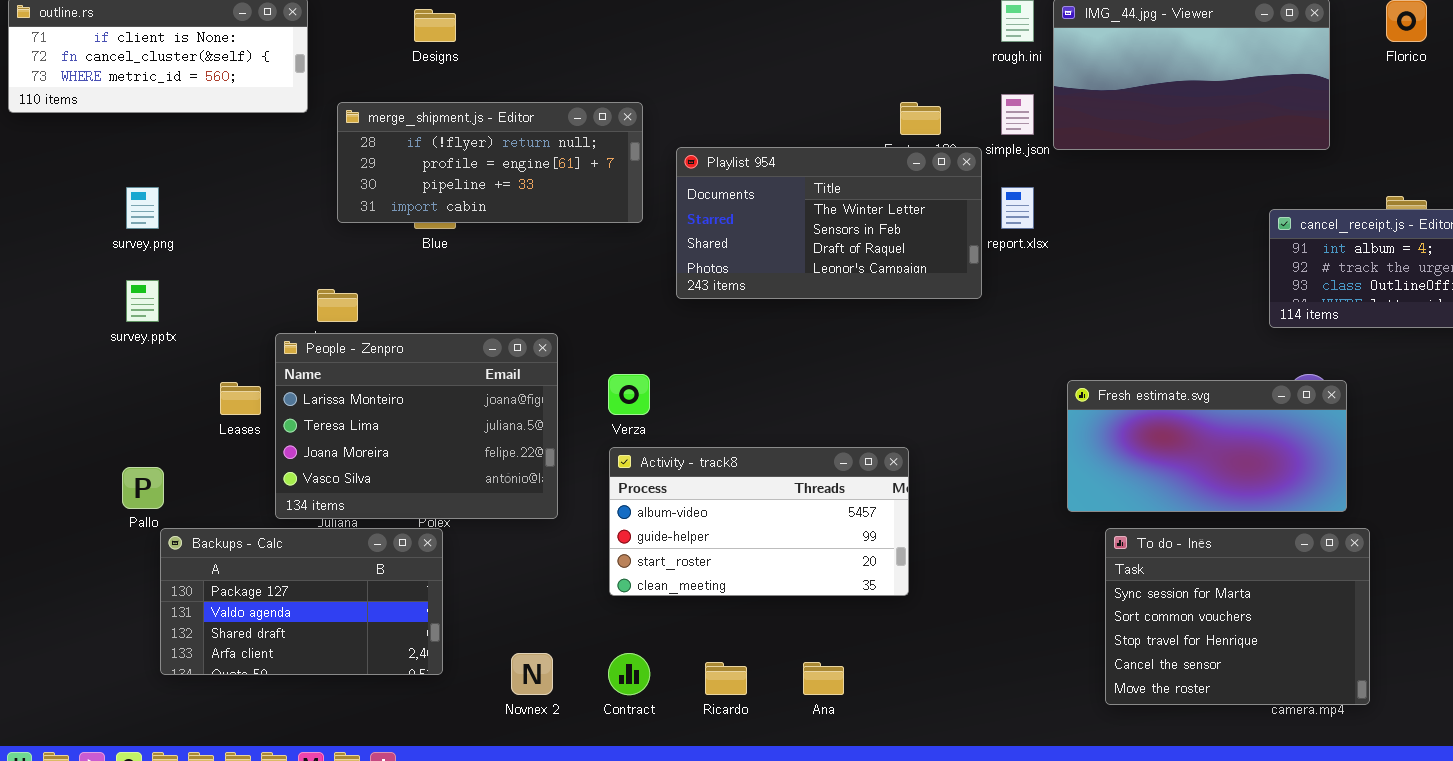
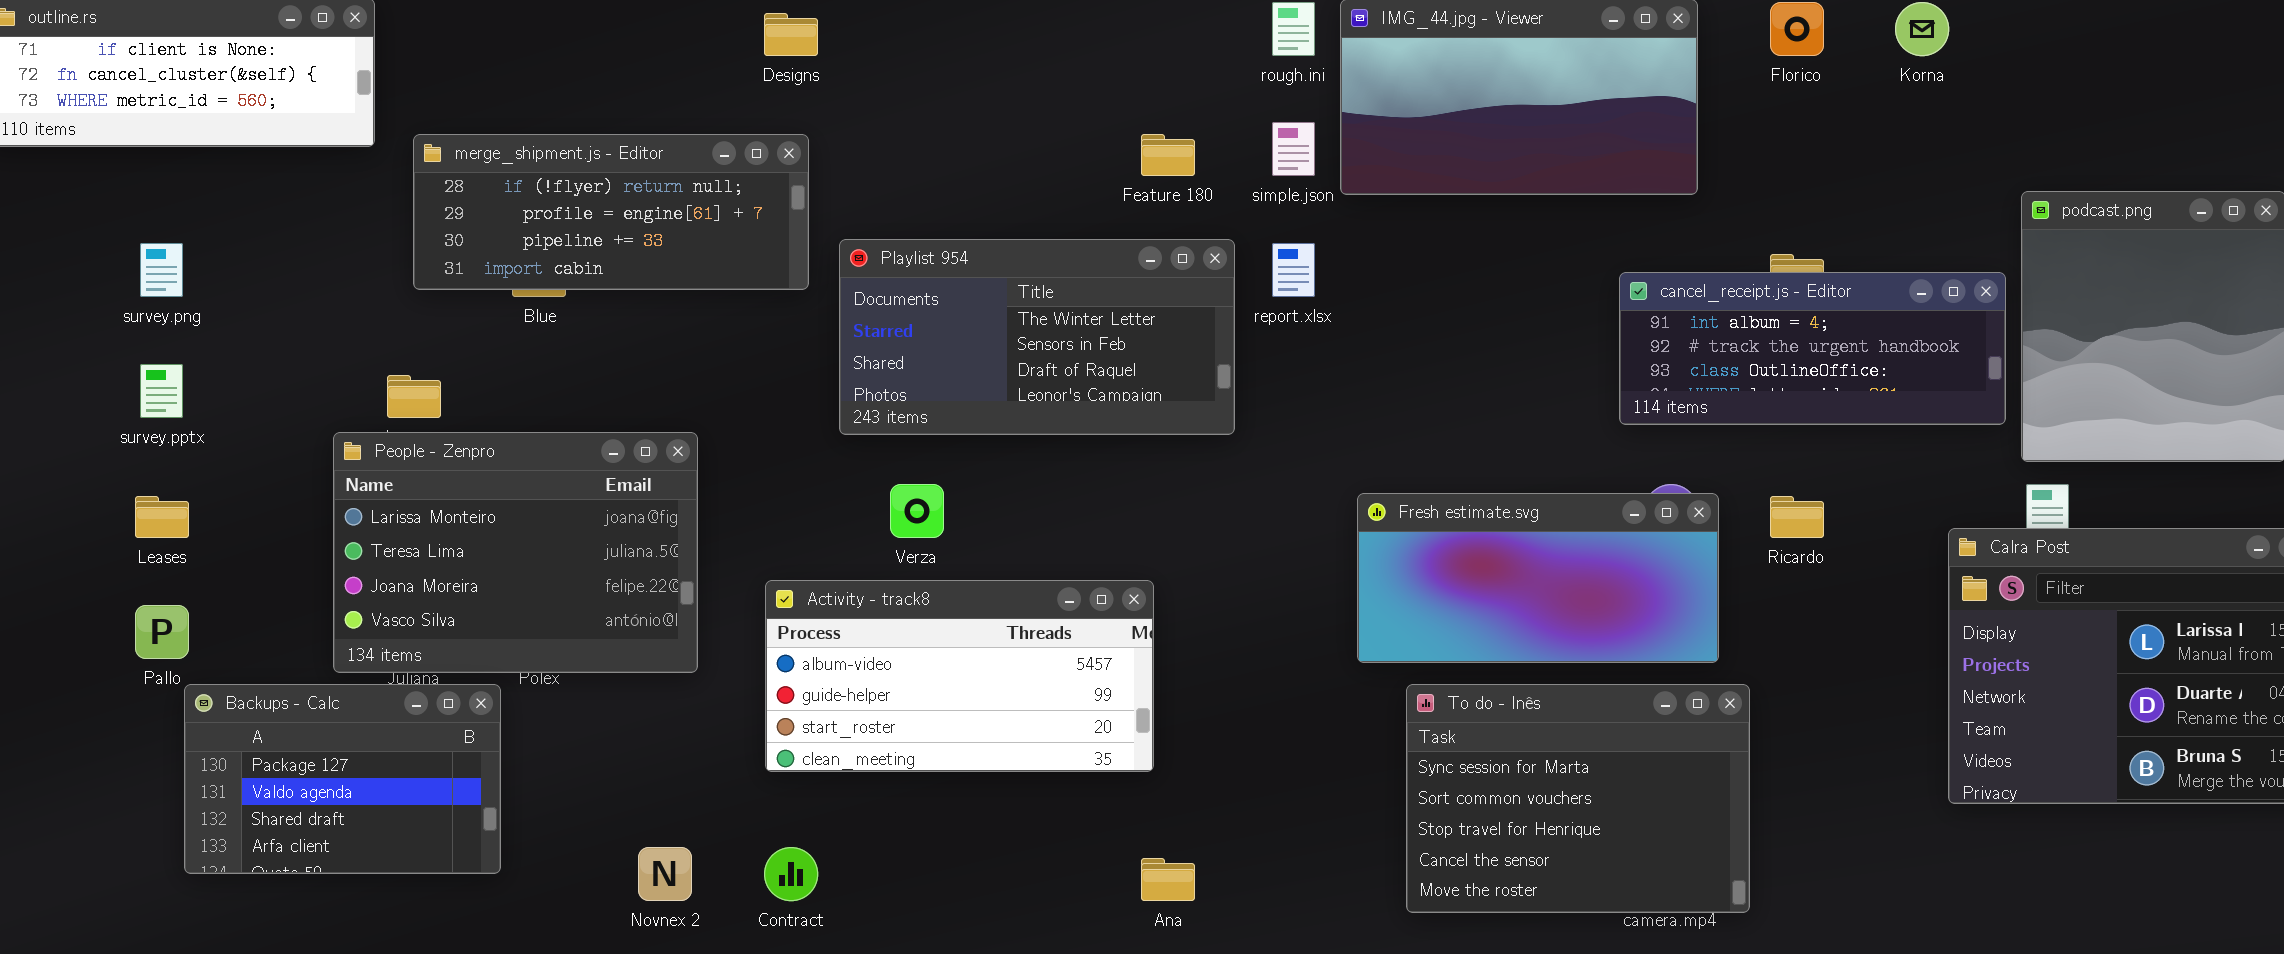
Designs: [414,9,456,42] -> [764,13,818,56], moved
Playlist 954: [676,147,982,299] -> [839,239,1235,435], moved
Verza: [608,374,650,415] -> [890,484,944,538], moved
Leases: [220,382,261,415] -> [135,496,189,538], moved
Backups - Calc: [160,528,443,675] -> [184,684,501,874], resized
Ricardo: [705,662,747,695] -> [1770,496,1824,538], moved
Ana: [803,662,844,695] -> [1141,858,1195,901], moved

